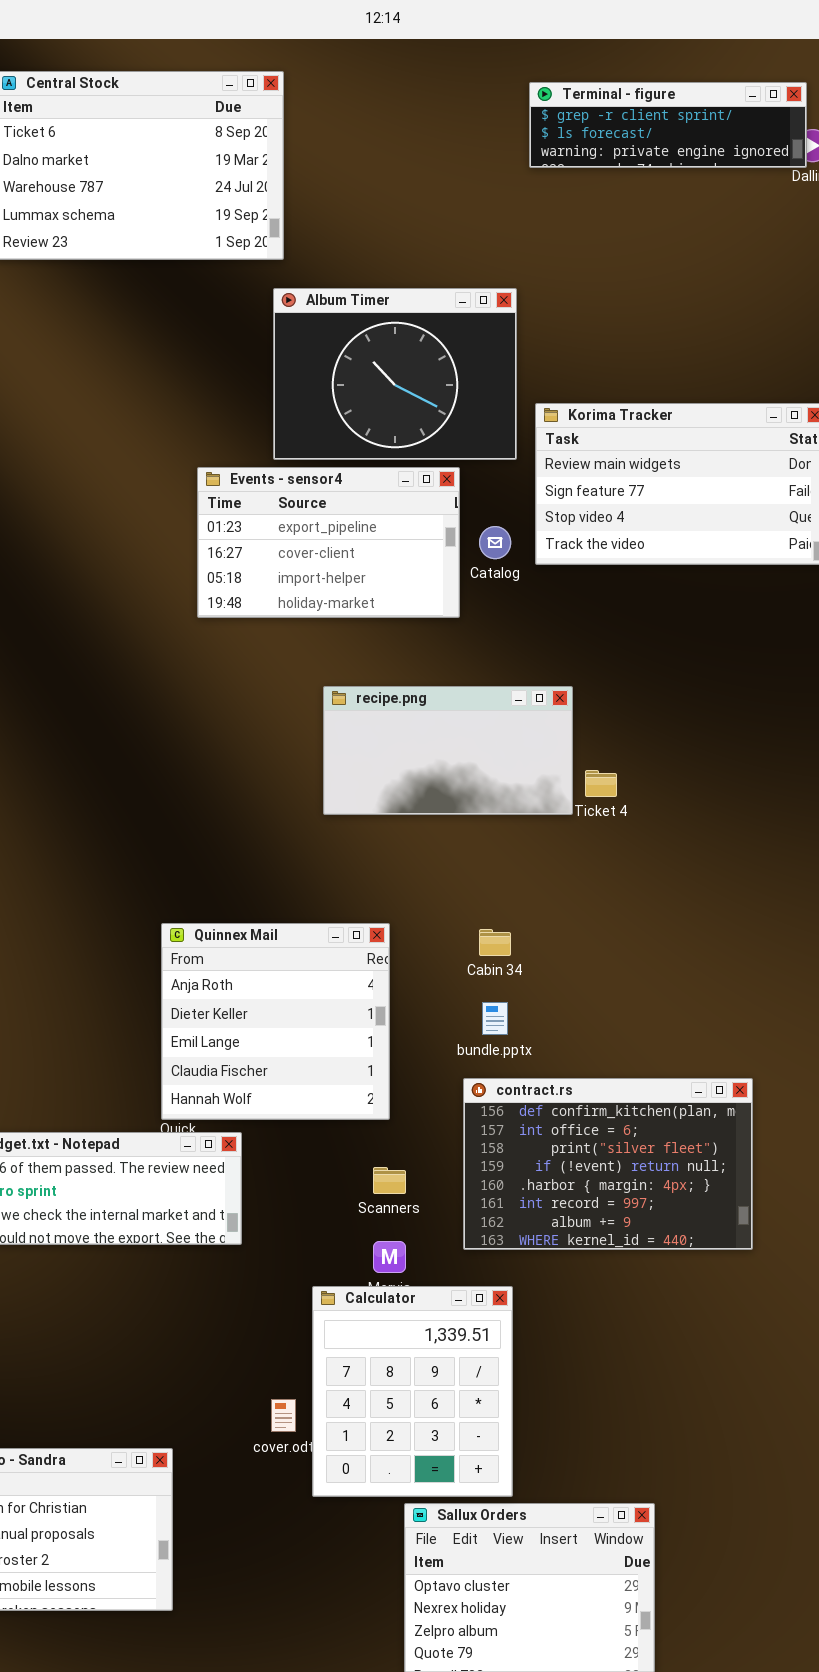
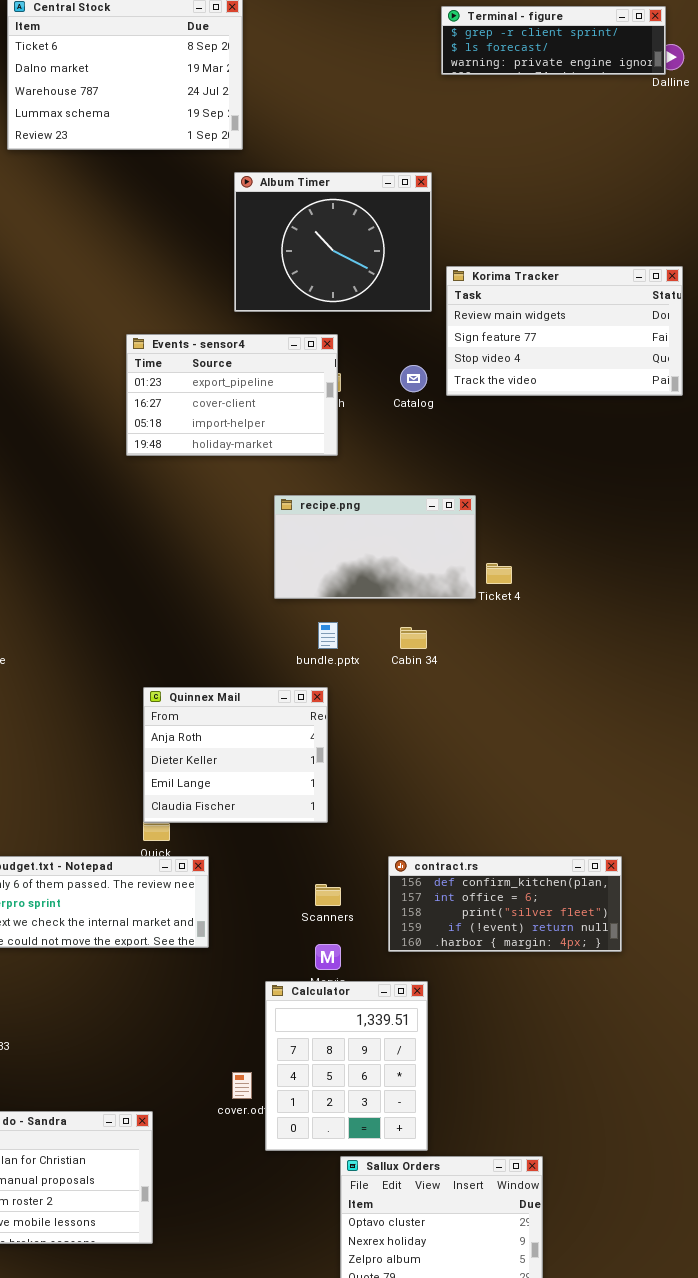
Events - sensor4: [197,467,460,618] -> [126,334,338,456], moved
Quinnex Mail: [161,923,390,1120] -> [143,687,328,823], resized
Cabin 34: [479,929,511,956] -> [400,627,427,649], moved
bundle.pptx: [482,1002,508,1035] -> [318,622,338,649], moved
contract.rs: [463,1078,753,1250] -> [388,856,622,952], resized

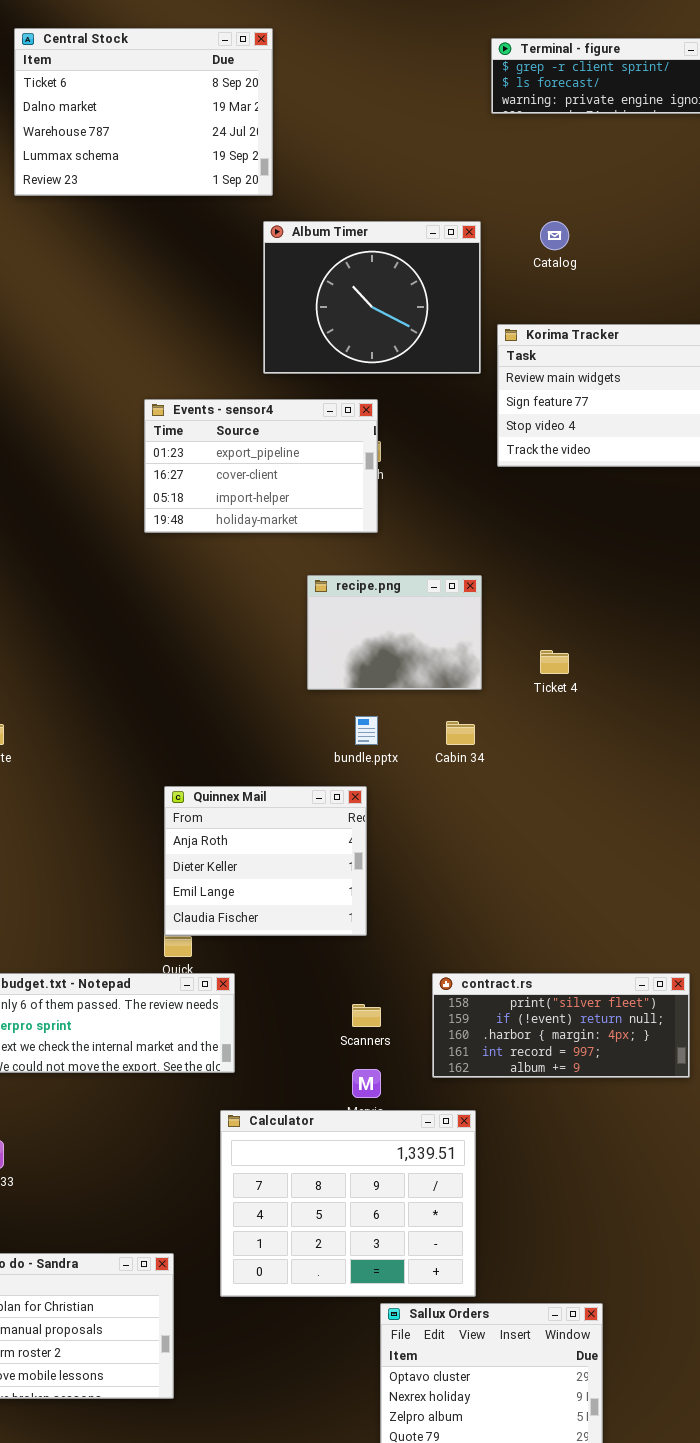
Catalog: [400,365,427,392] -> [540,221,569,250], moved
recipe.png: [274,495,476,599] -> [307,575,482,690], resized
contract.rs: [388,856,622,952] -> [432,973,690,1078], scrolled down 2 rows
Calculator: [265,981,428,1151] -> [220,1110,476,1297], resized

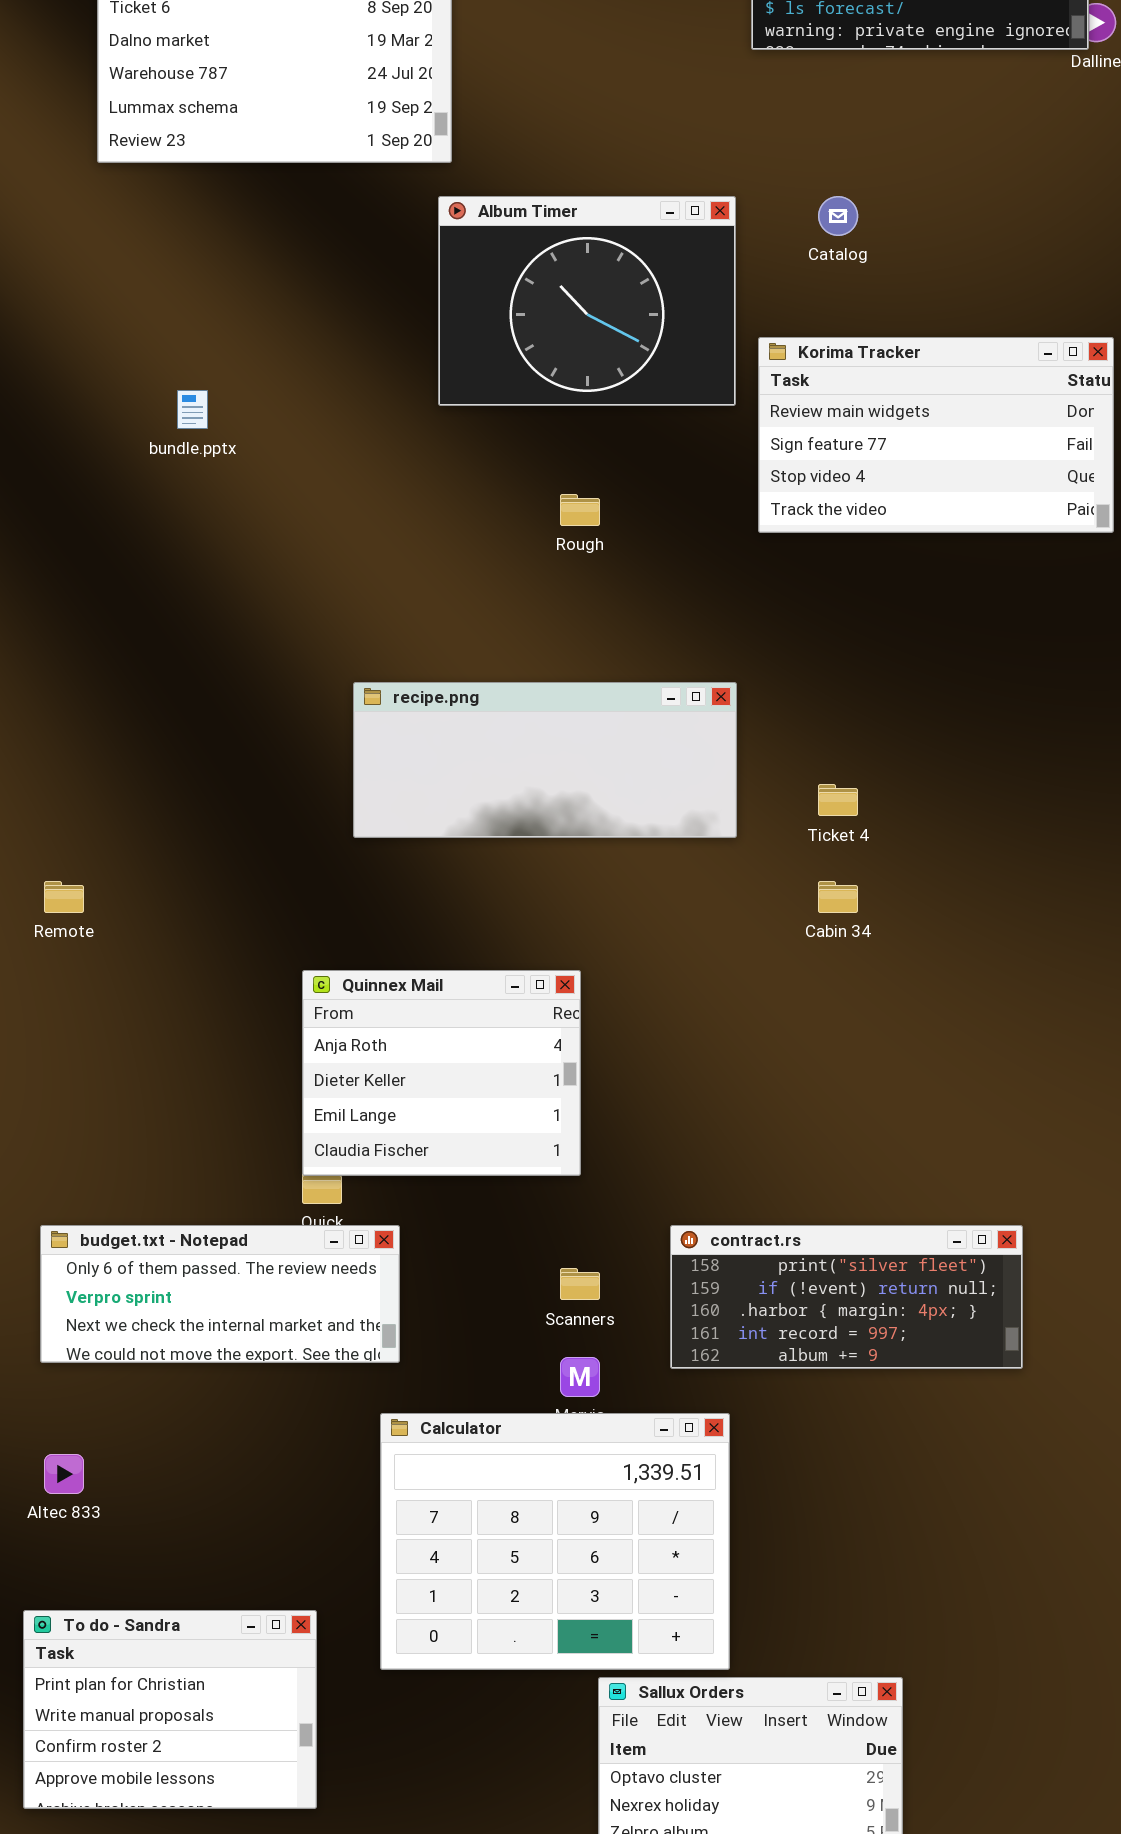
Events - sensor4: [144,399,378,533] -> none, closed
recipe.png: [307,575,482,690] -> [353,682,737,838], resized
bundle.pptx: [355,716,378,745] -> [177,390,208,429], moved
Cabin 34: [446,721,475,745] -> [818,881,858,913], moved

